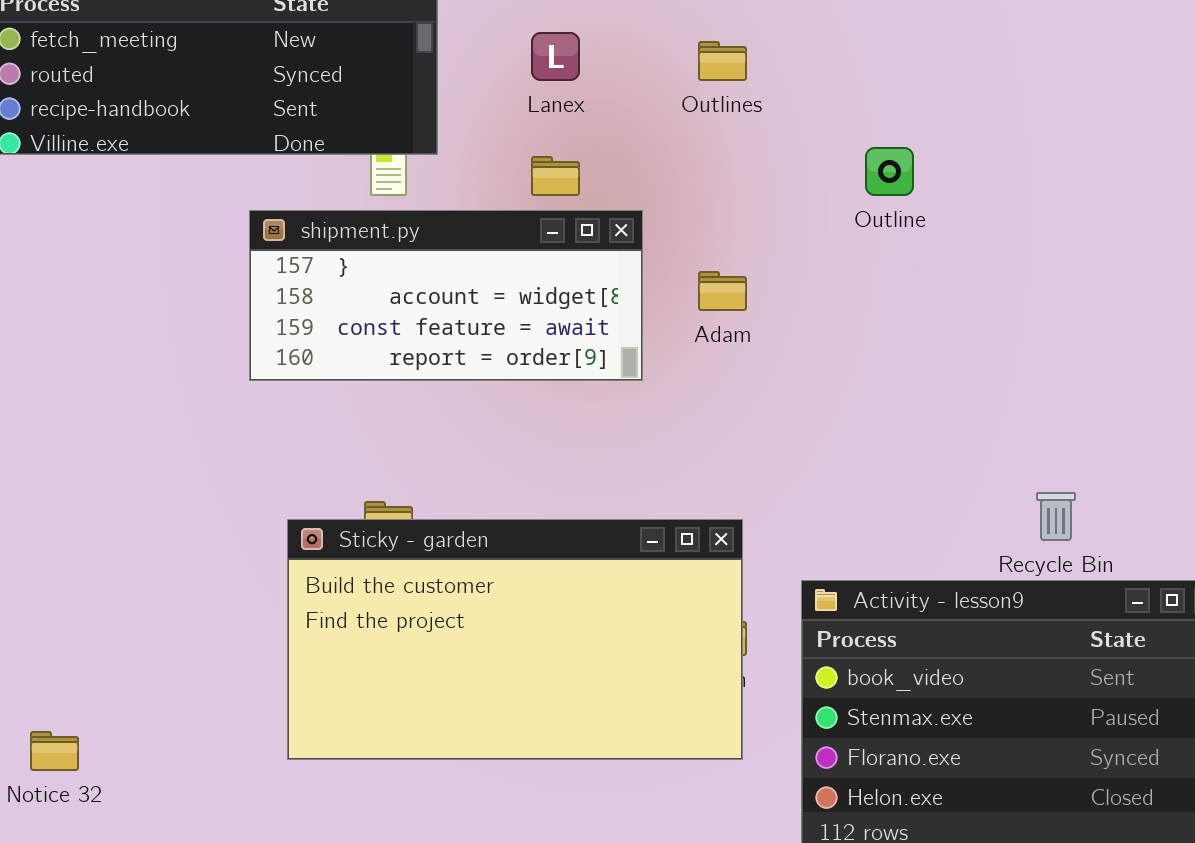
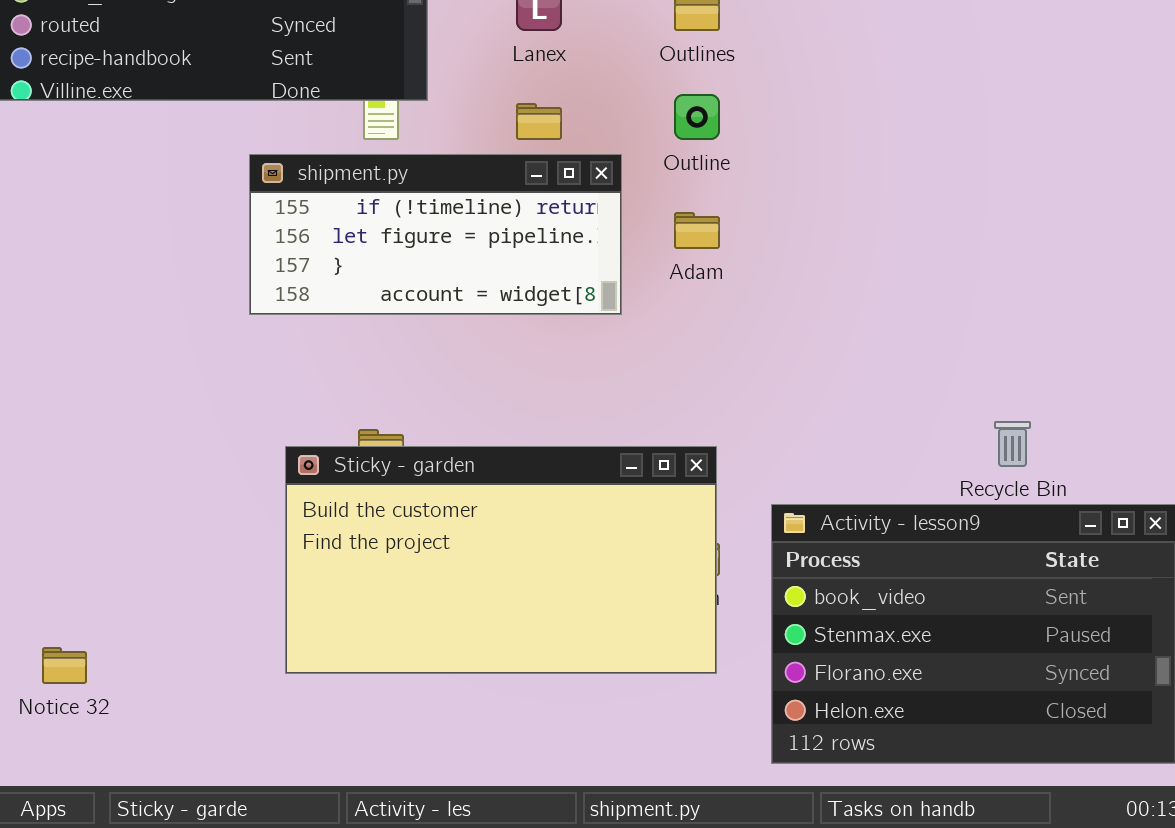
Outline: [865,147,914,196] -> [674,94,720,140], moved
shipment.py: [249,210,643,381] -> [249,154,622,315], scrolled up 2 rows

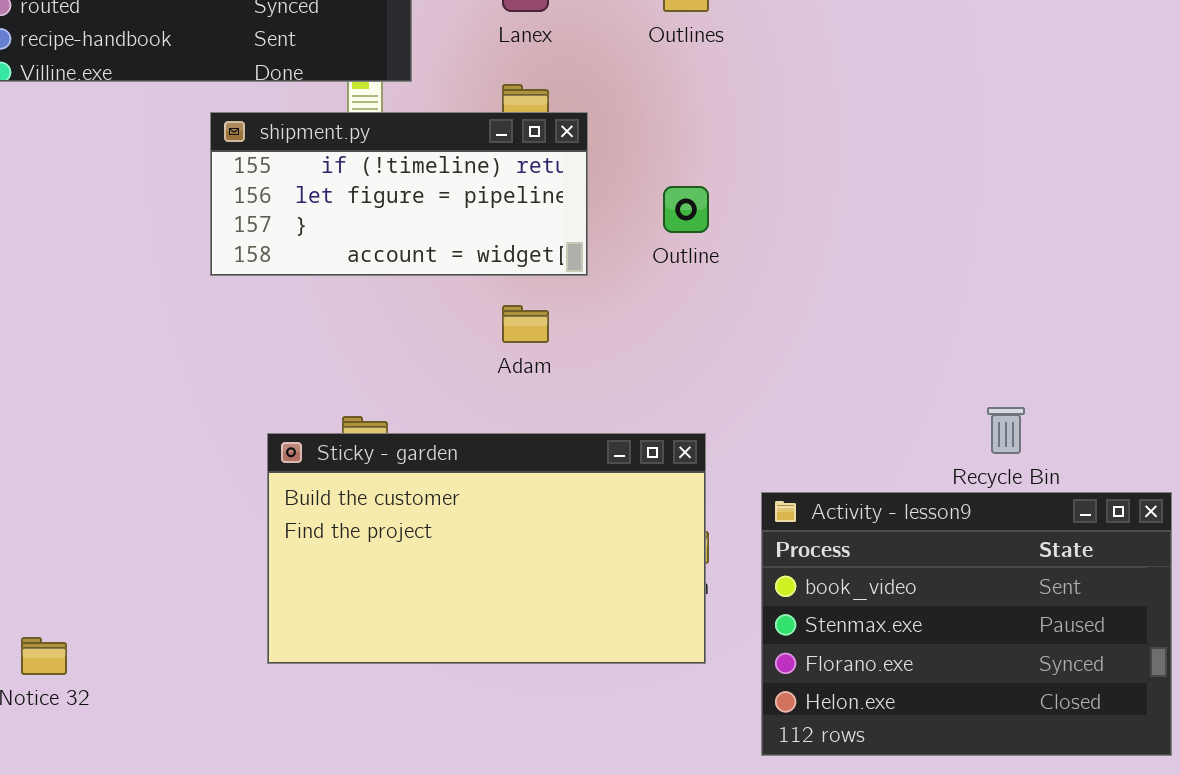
Outline: [674,94,720,140] -> [663,186,709,233], moved
shipment.py: [249,154,622,315] -> [210,112,588,276], moved
Adam: [674,212,720,249] -> [502,305,549,343], moved

